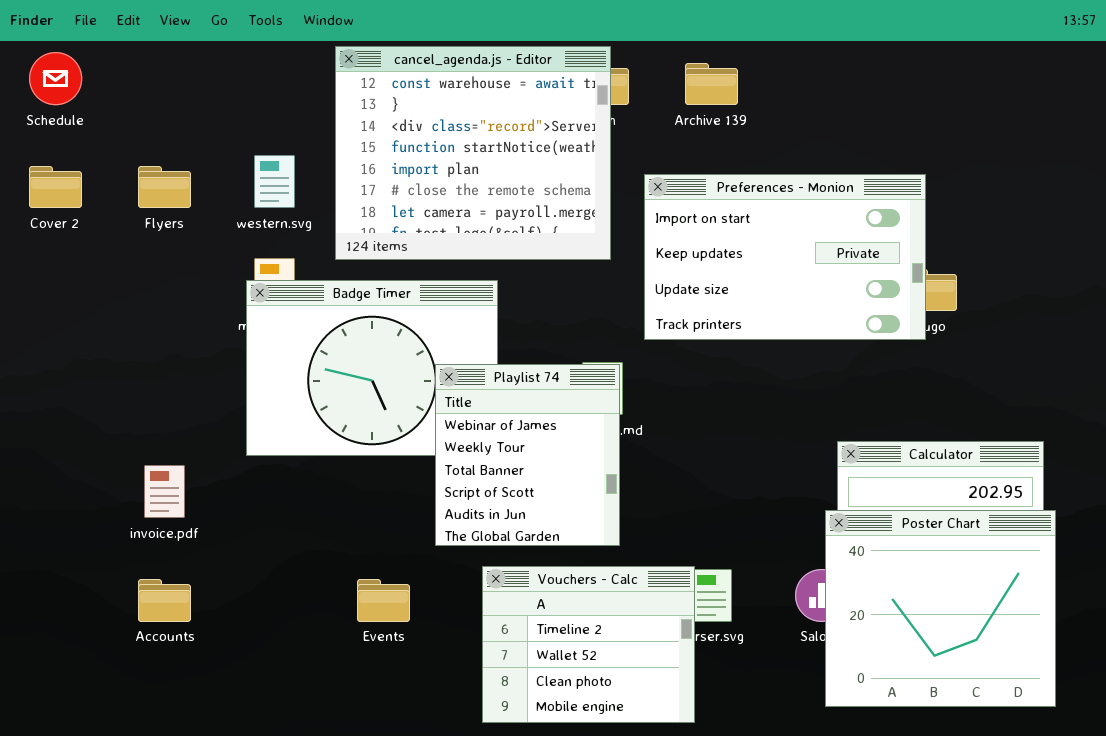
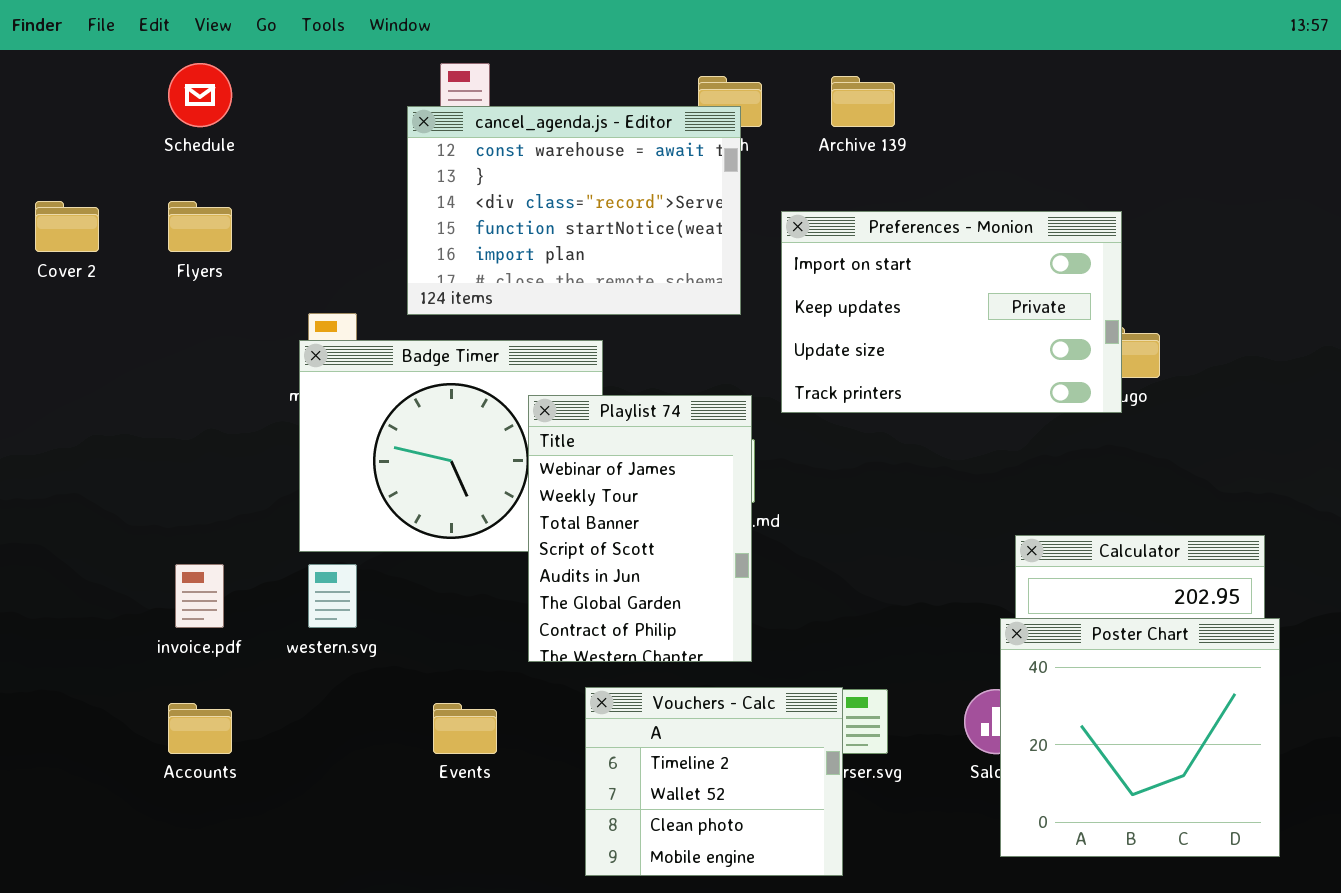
cancel_agenda.js - Editor: [335,46,611,260] -> [407,106,741,315], resized
Schedule: [29,52,82,105] -> [168,63,232,127], moved
western.svg: [254,155,295,208] -> [308,564,357,628], moved
Playlist 74: [435,364,620,546] -> [528,395,752,662], resized

